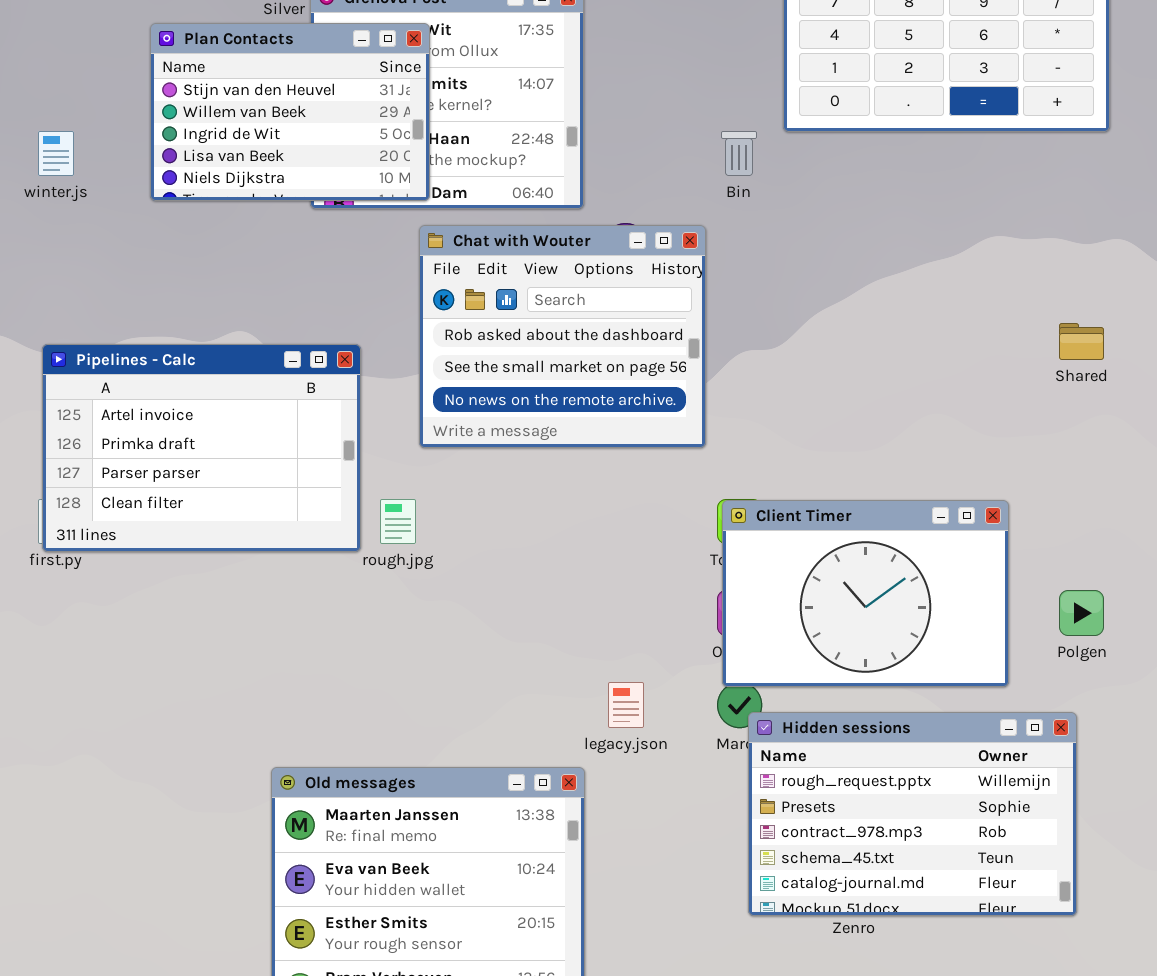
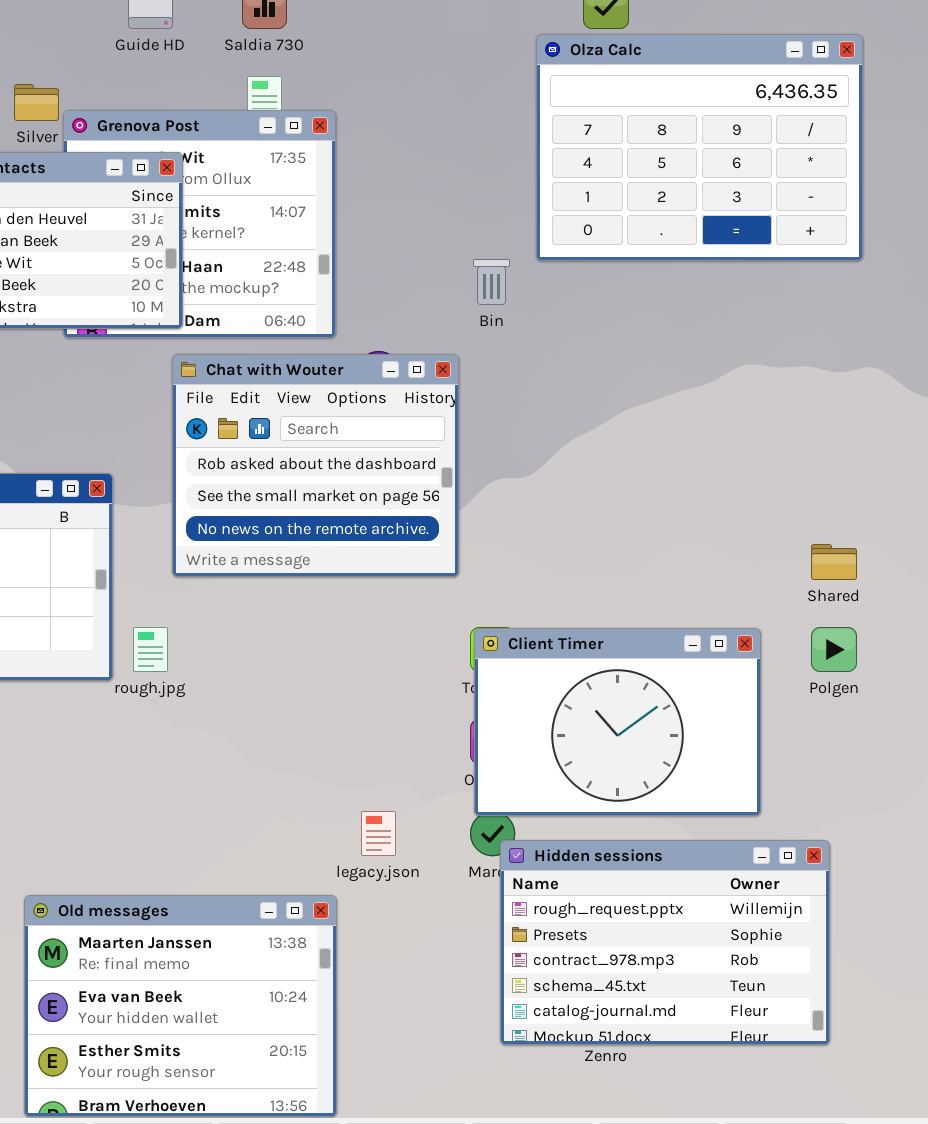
Shared: [1059,323,1104,360] -> [811,544,857,580], moved
Polgen: [1059,590,1104,636] -> [811,627,857,672], moved

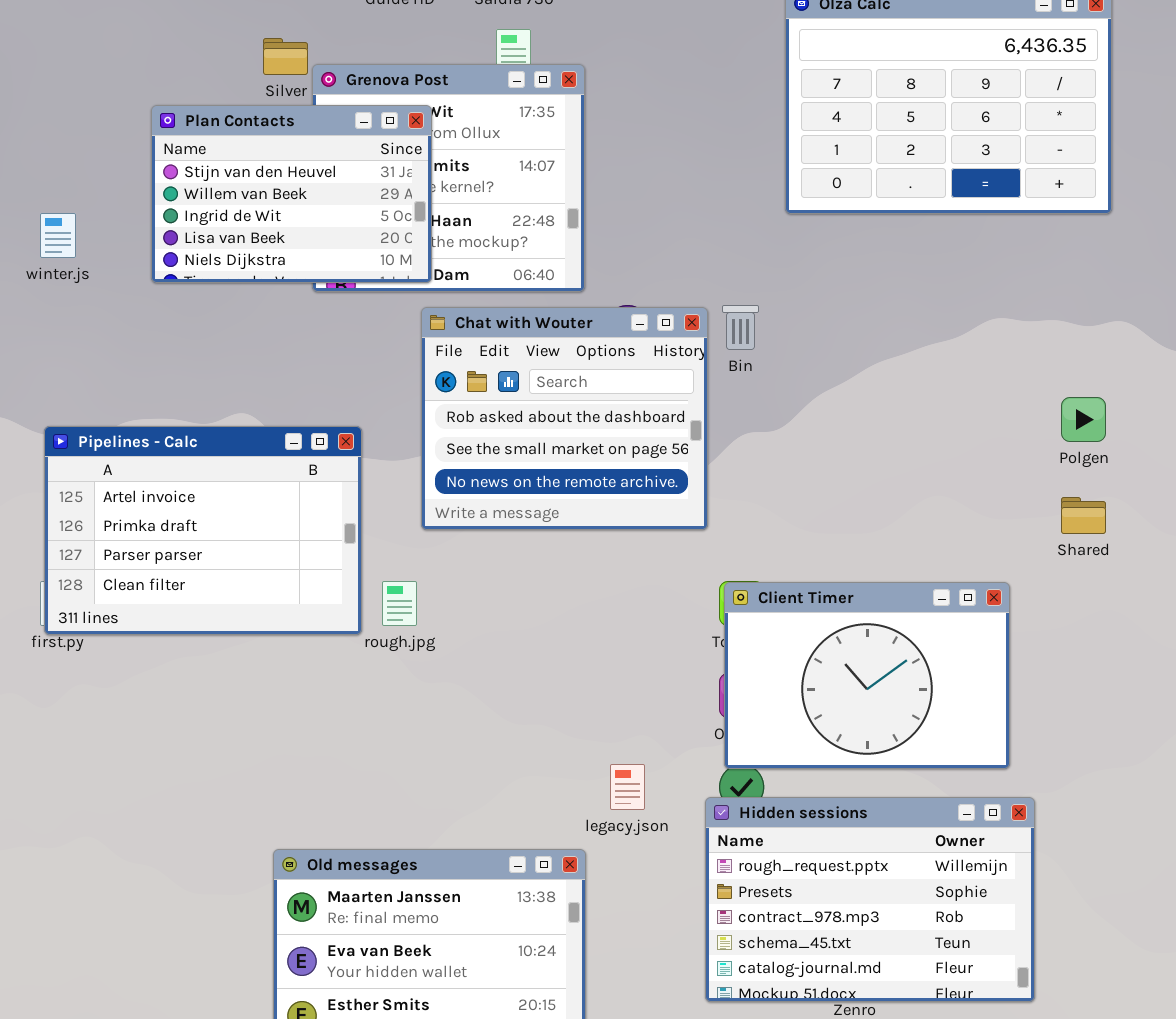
Bin: [473,259,510,305] -> [722,305,759,350], moved
Polgen: [811,627,857,672] -> [1061,397,1106,442], moved
Hidden sessions: [500,840,830,1045] -> [705,797,1035,1002], moved

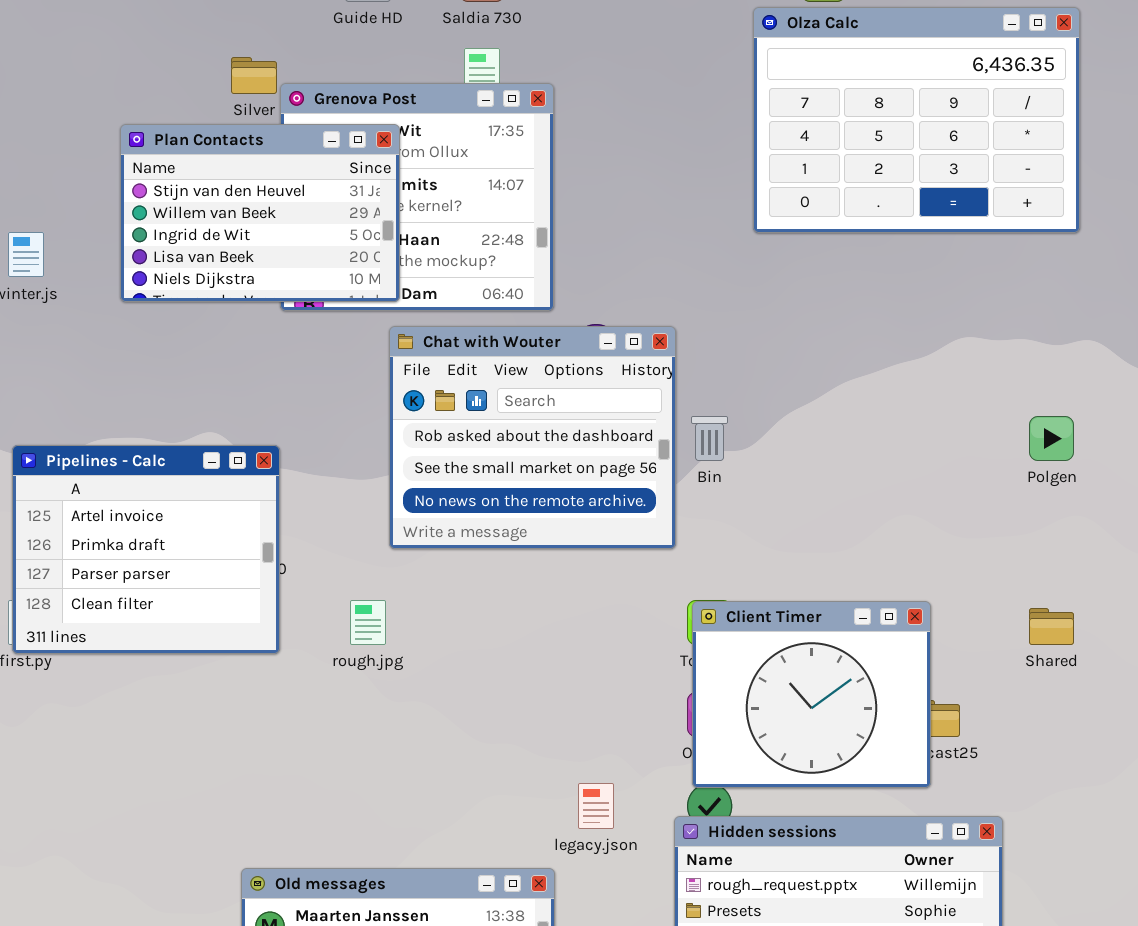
Bin: [722,305,759,350] -> [691,416,728,461], moved
Pipelines - Calc: [44,426,362,635] -> [12,445,280,654], resized
Shared: [1061,497,1106,534] -> [1029,608,1074,645], moved
Client Timer: [724,582,1010,769] -> [692,601,931,788], resized

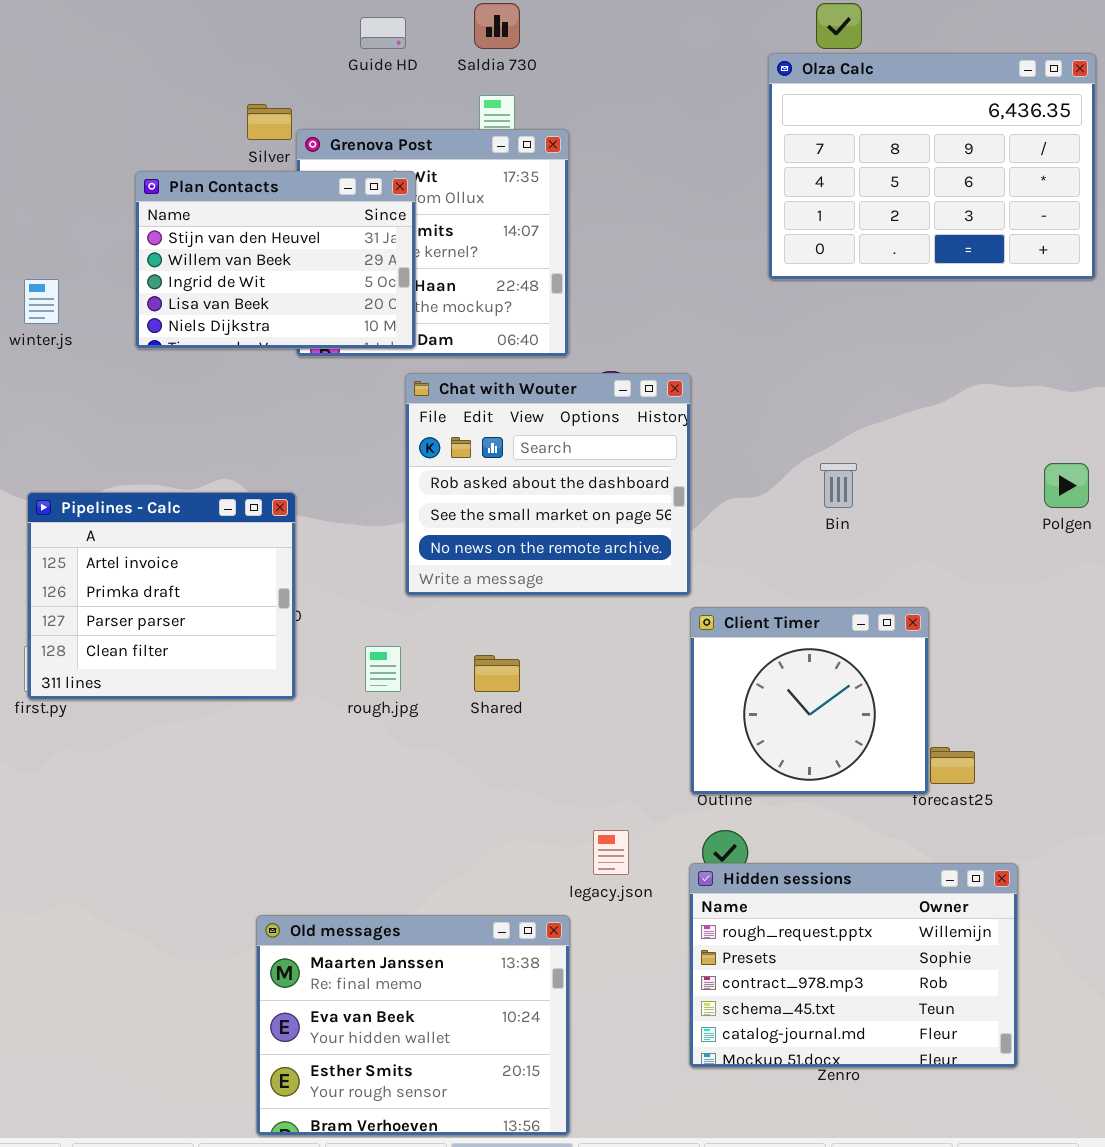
Bin: [691,416,728,461] -> [820,463,857,508], moved
Client Timer: [692,601,931,788] -> [690,607,929,795], moved
Shared: [1029,608,1074,645] -> [474,655,520,692], moved

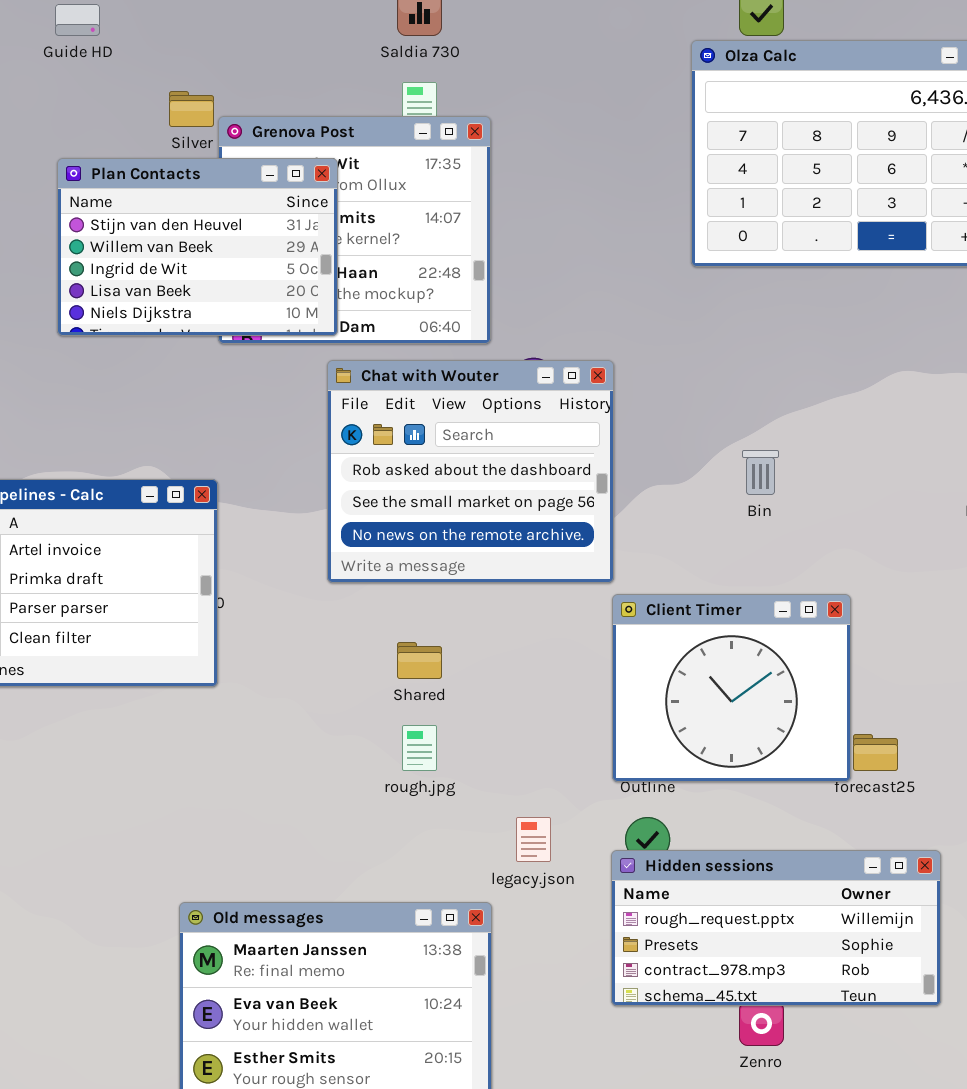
Guide HD: [360,17,406,49] -> [55,4,100,36], moved
rough.jpg: [365,646,401,692] -> [402,725,437,771], moved
Hidden sessions: [689,863,1018,1068] -> [611,850,941,1006], resized

